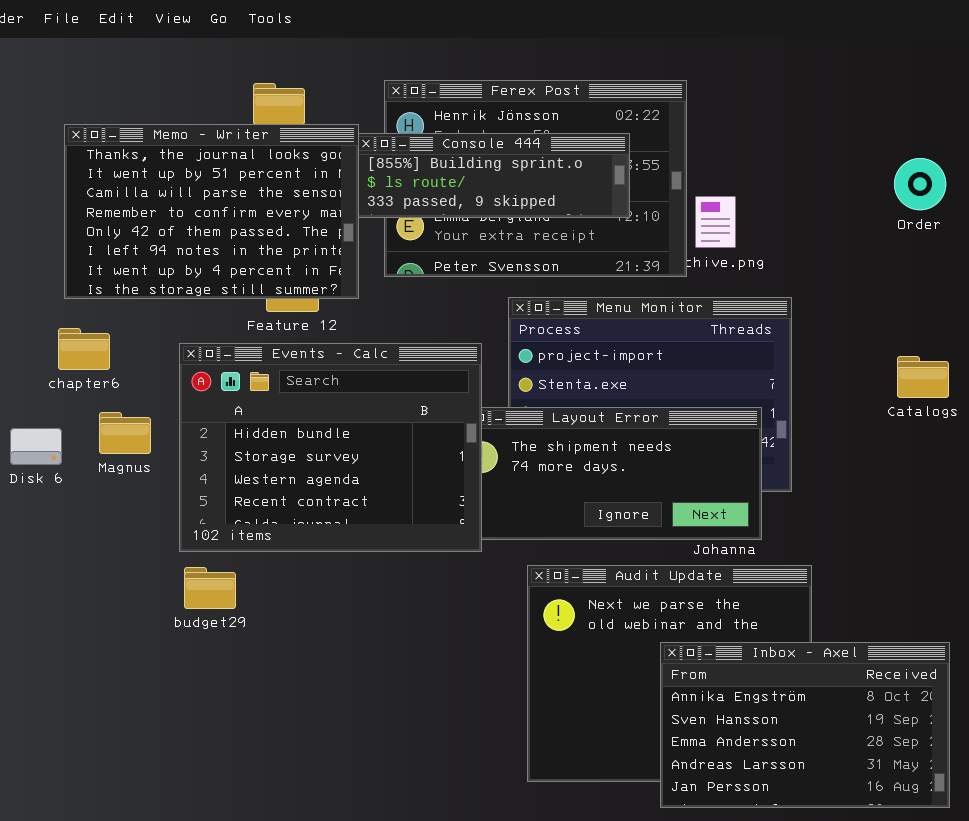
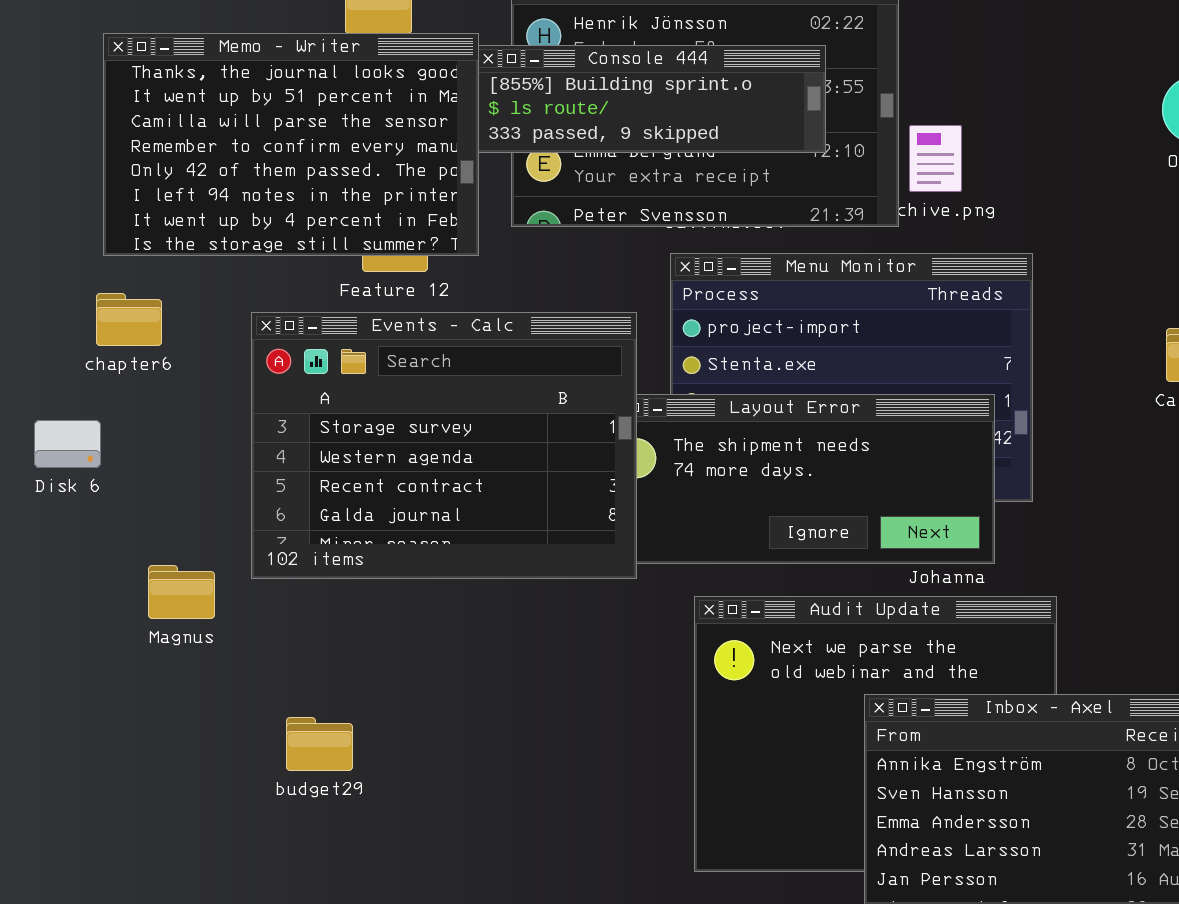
Events - Calc: [179,343,482,552] -> [251,312,637,579], scrolled down 1 row
Magnus: [99,412,151,454] -> [148,565,215,619], moved
budget29: [184,567,236,609] -> [286,717,353,771], moved

